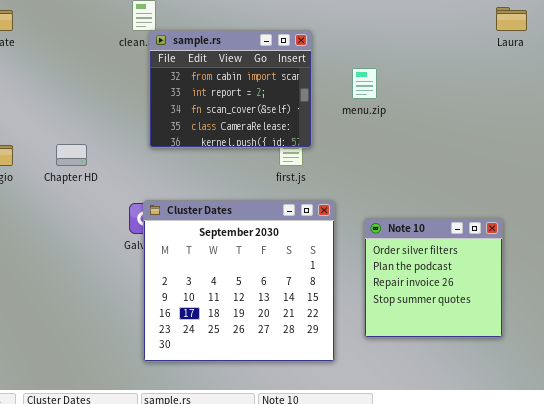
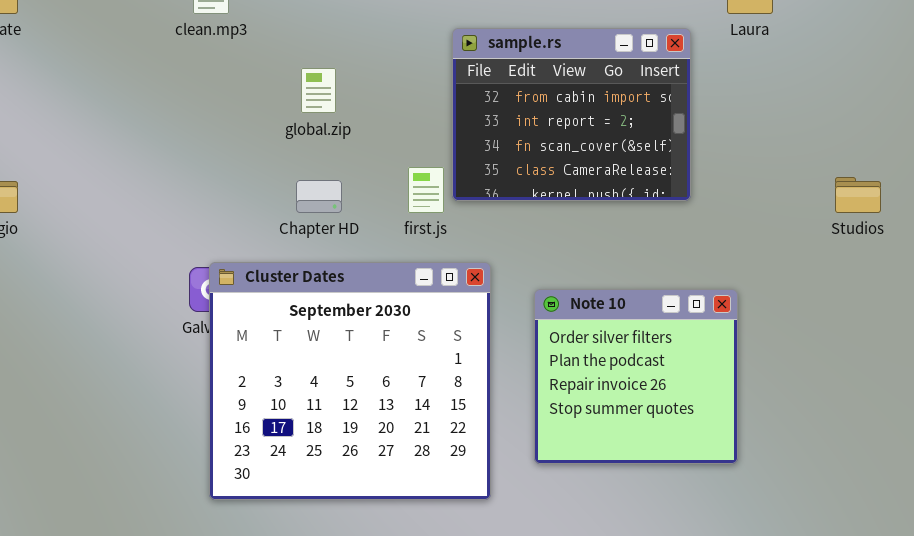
sample.rs: [149,30,312,148] -> [452,28,691,201], moved
Chapter HD: [56,144,87,166] -> [296,180,342,213], moved

